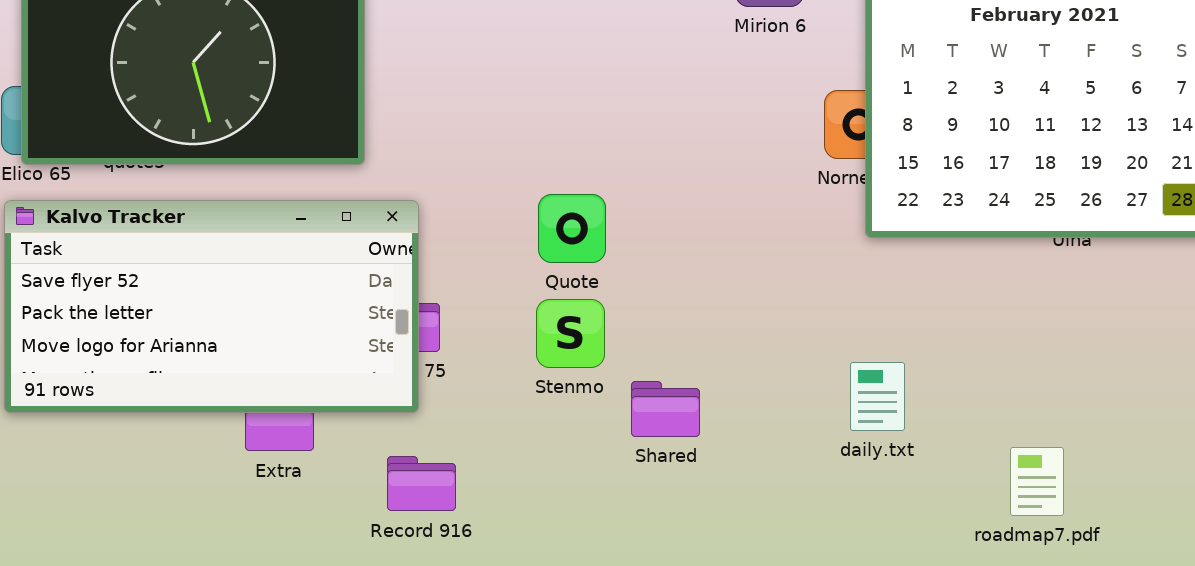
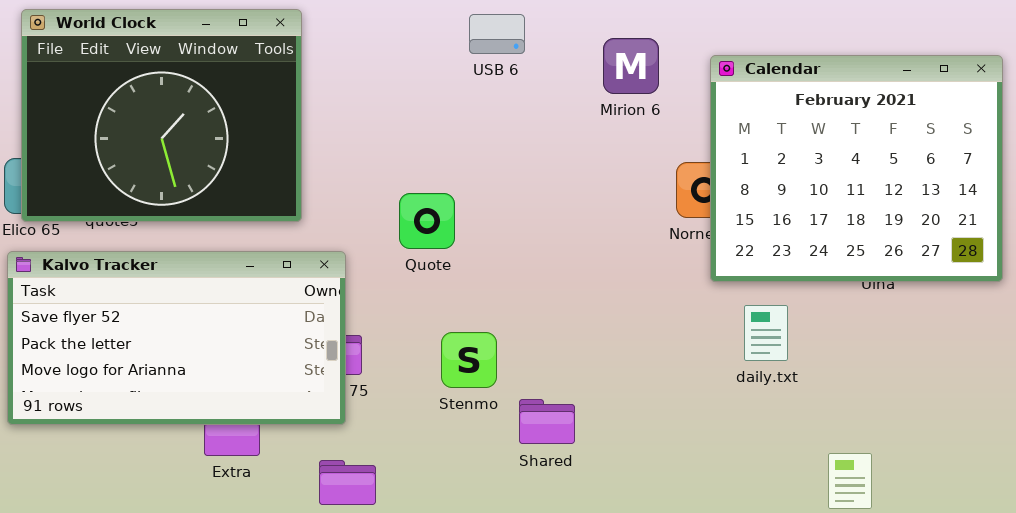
Quote: [538,194,606,263] -> [399,193,455,249], moved
daily.txt: [850,362,905,431] -> [744,305,788,361], moved

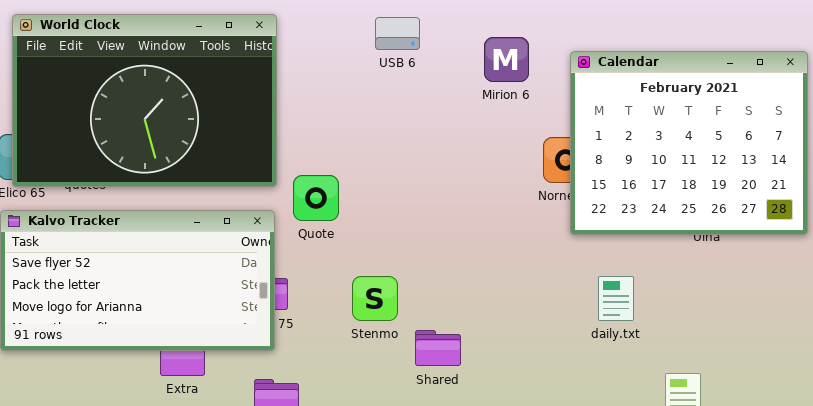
World Clock: [21,9,302,222] -> [12,14,277,187], resized
Quote: [399,193,455,249] -> [293,175,339,221], moved
daily.txt: [744,305,788,361] -> [598,276,634,321], moved

